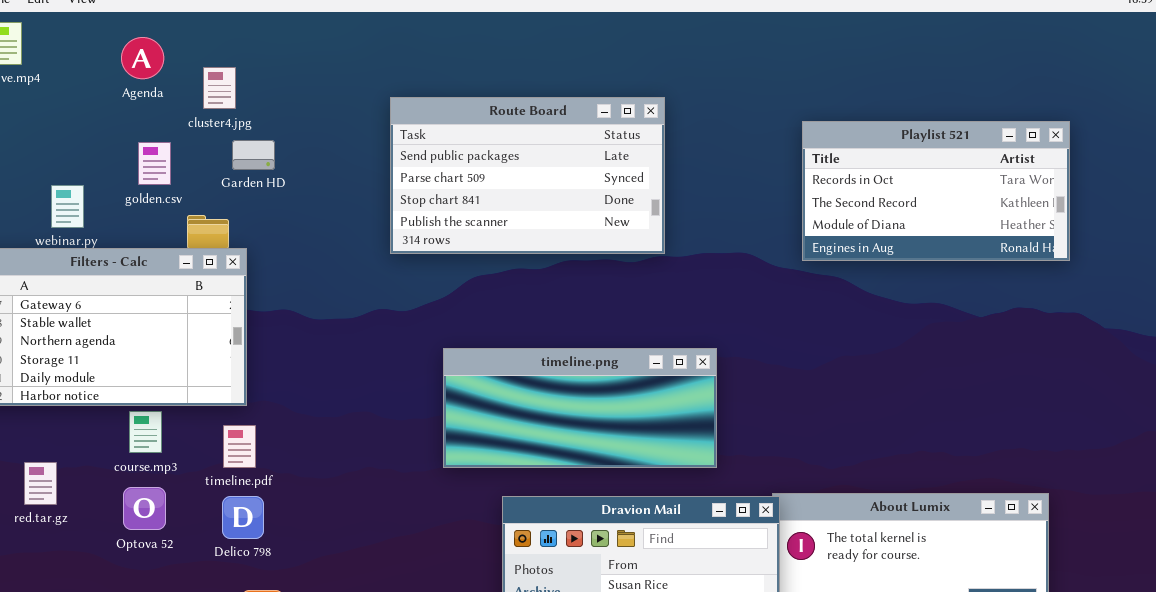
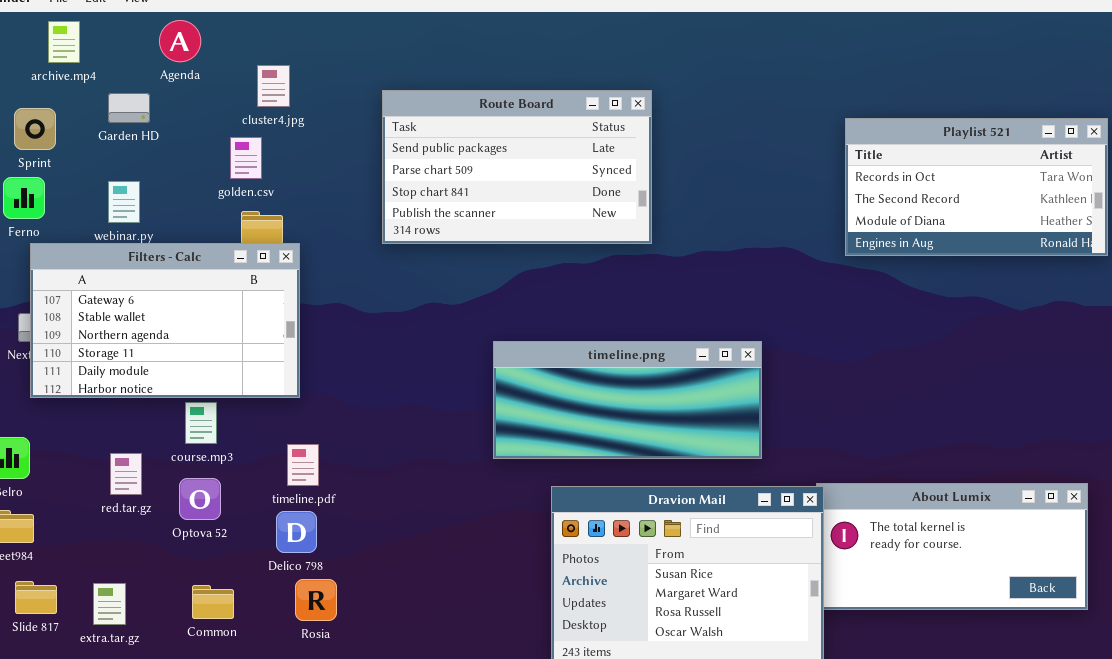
Agenda: [121,37,164,79] -> [159,20,201,62], moved
Route Board: [390,97,665,254] -> [382,90,652,244], moved
Garden HD: [232,140,275,170] -> [108,93,150,123], moved
golden.csv: [138,142,171,185] -> [230,137,262,179], moved
timeline.pdf: [223,425,256,468] -> [287,444,319,486], moved
red.tar.gz: [24,462,57,505] -> [110,453,142,495], moved
Delico 798: [222,496,264,539] -> [276,511,317,553], moved

